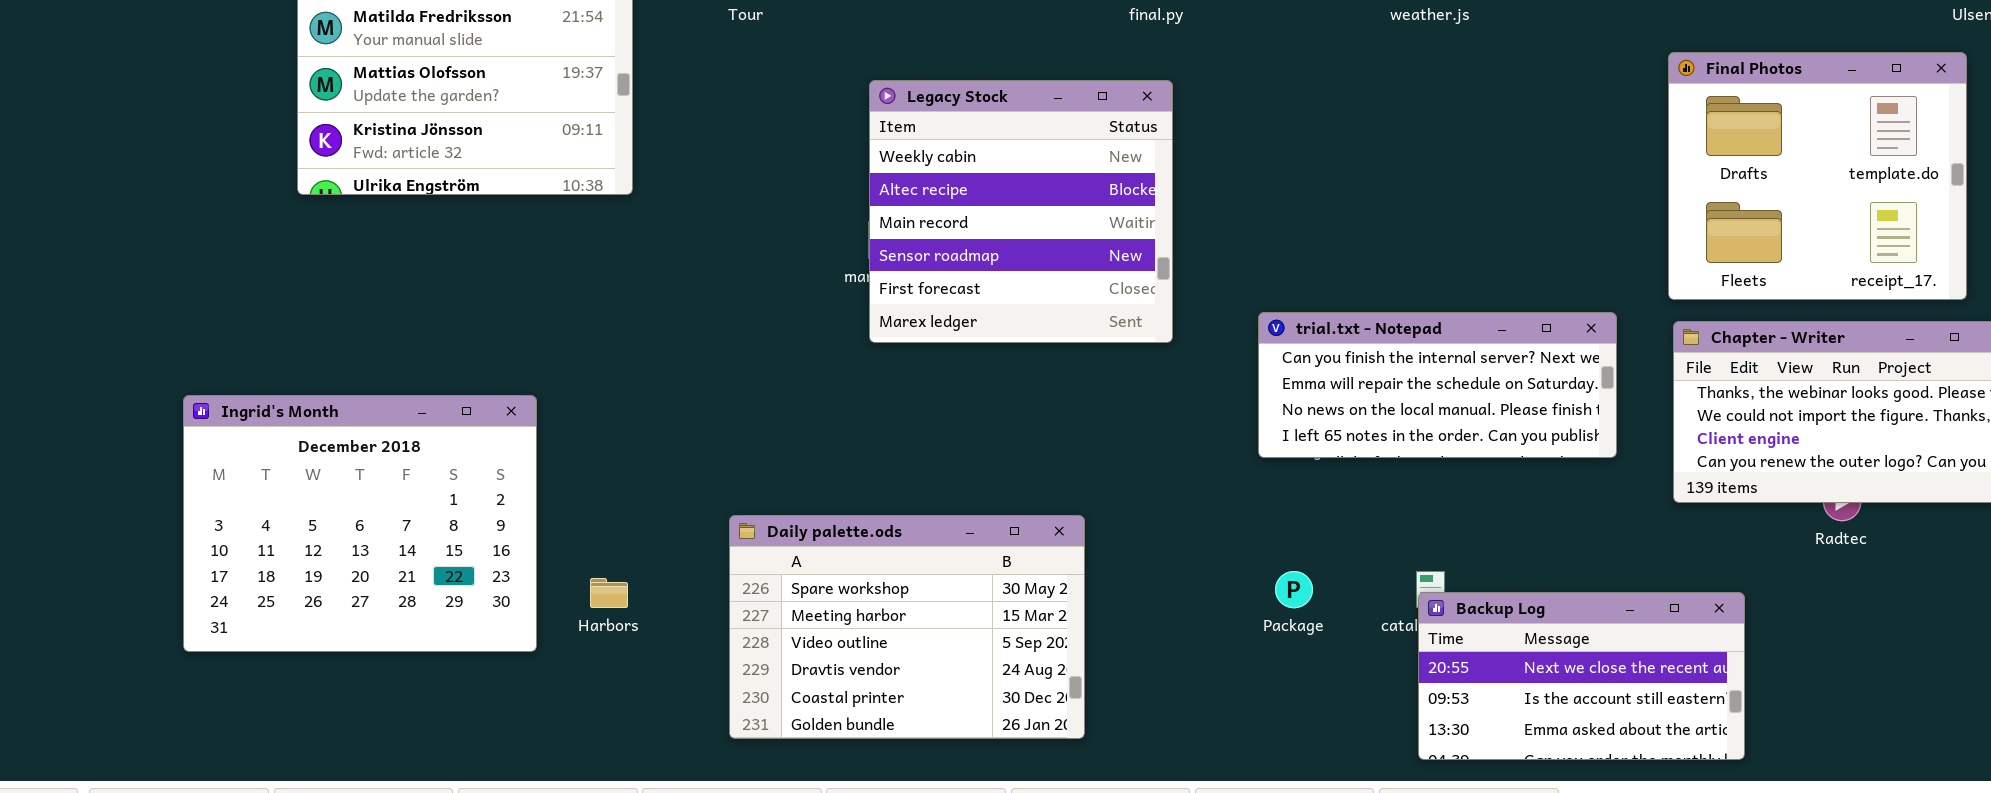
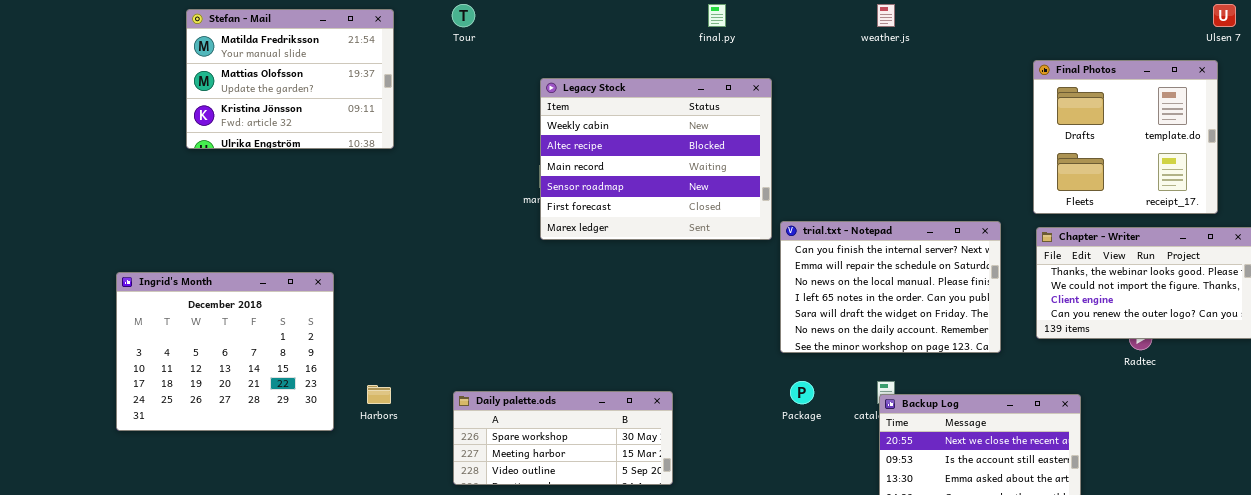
Legacy Stock: [869,80,1173,343] -> [540,78,772,240], resized
trial.txt - Notepad: [1258,312,1617,458] -> [780,221,1001,353], resized
Daily palette.ods: [729,515,1085,739] -> [453,391,673,485], resized

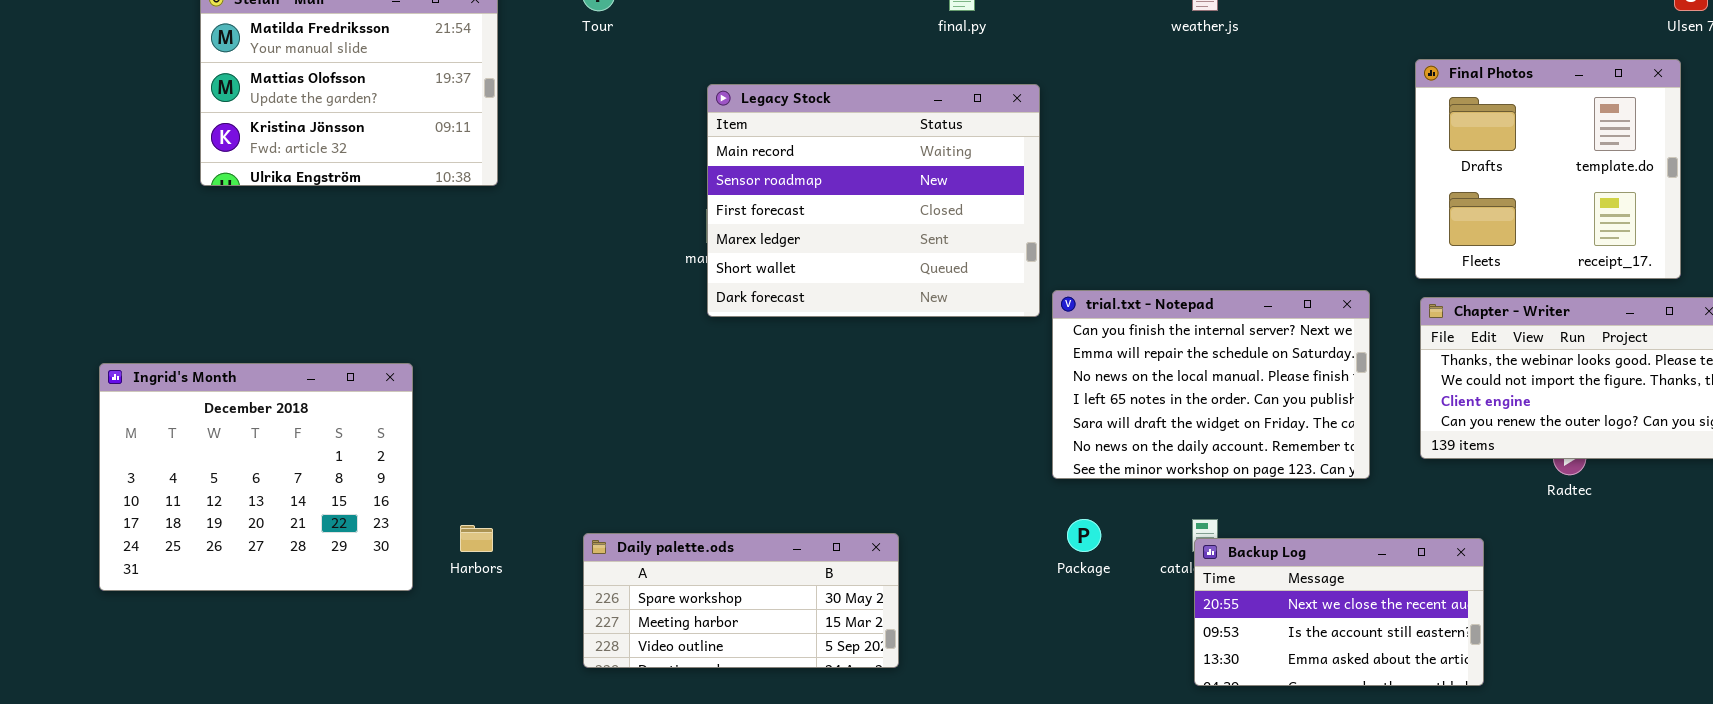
Legacy Stock: [540,78,772,240] -> [707,84,1040,317], scrolled down 2 rows

